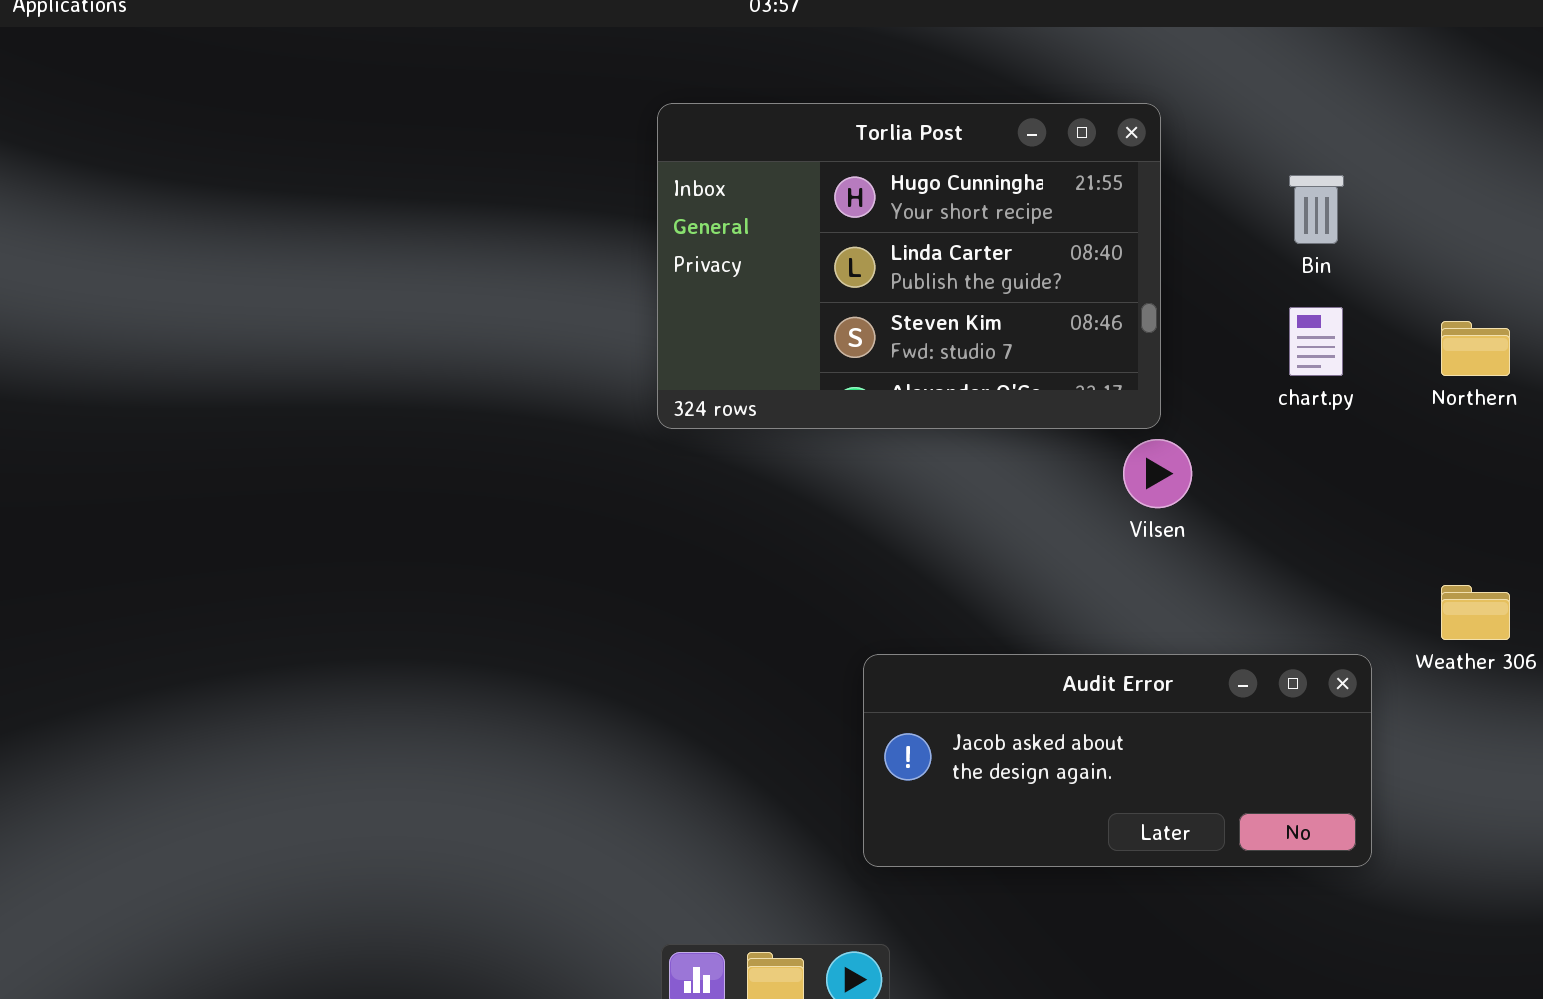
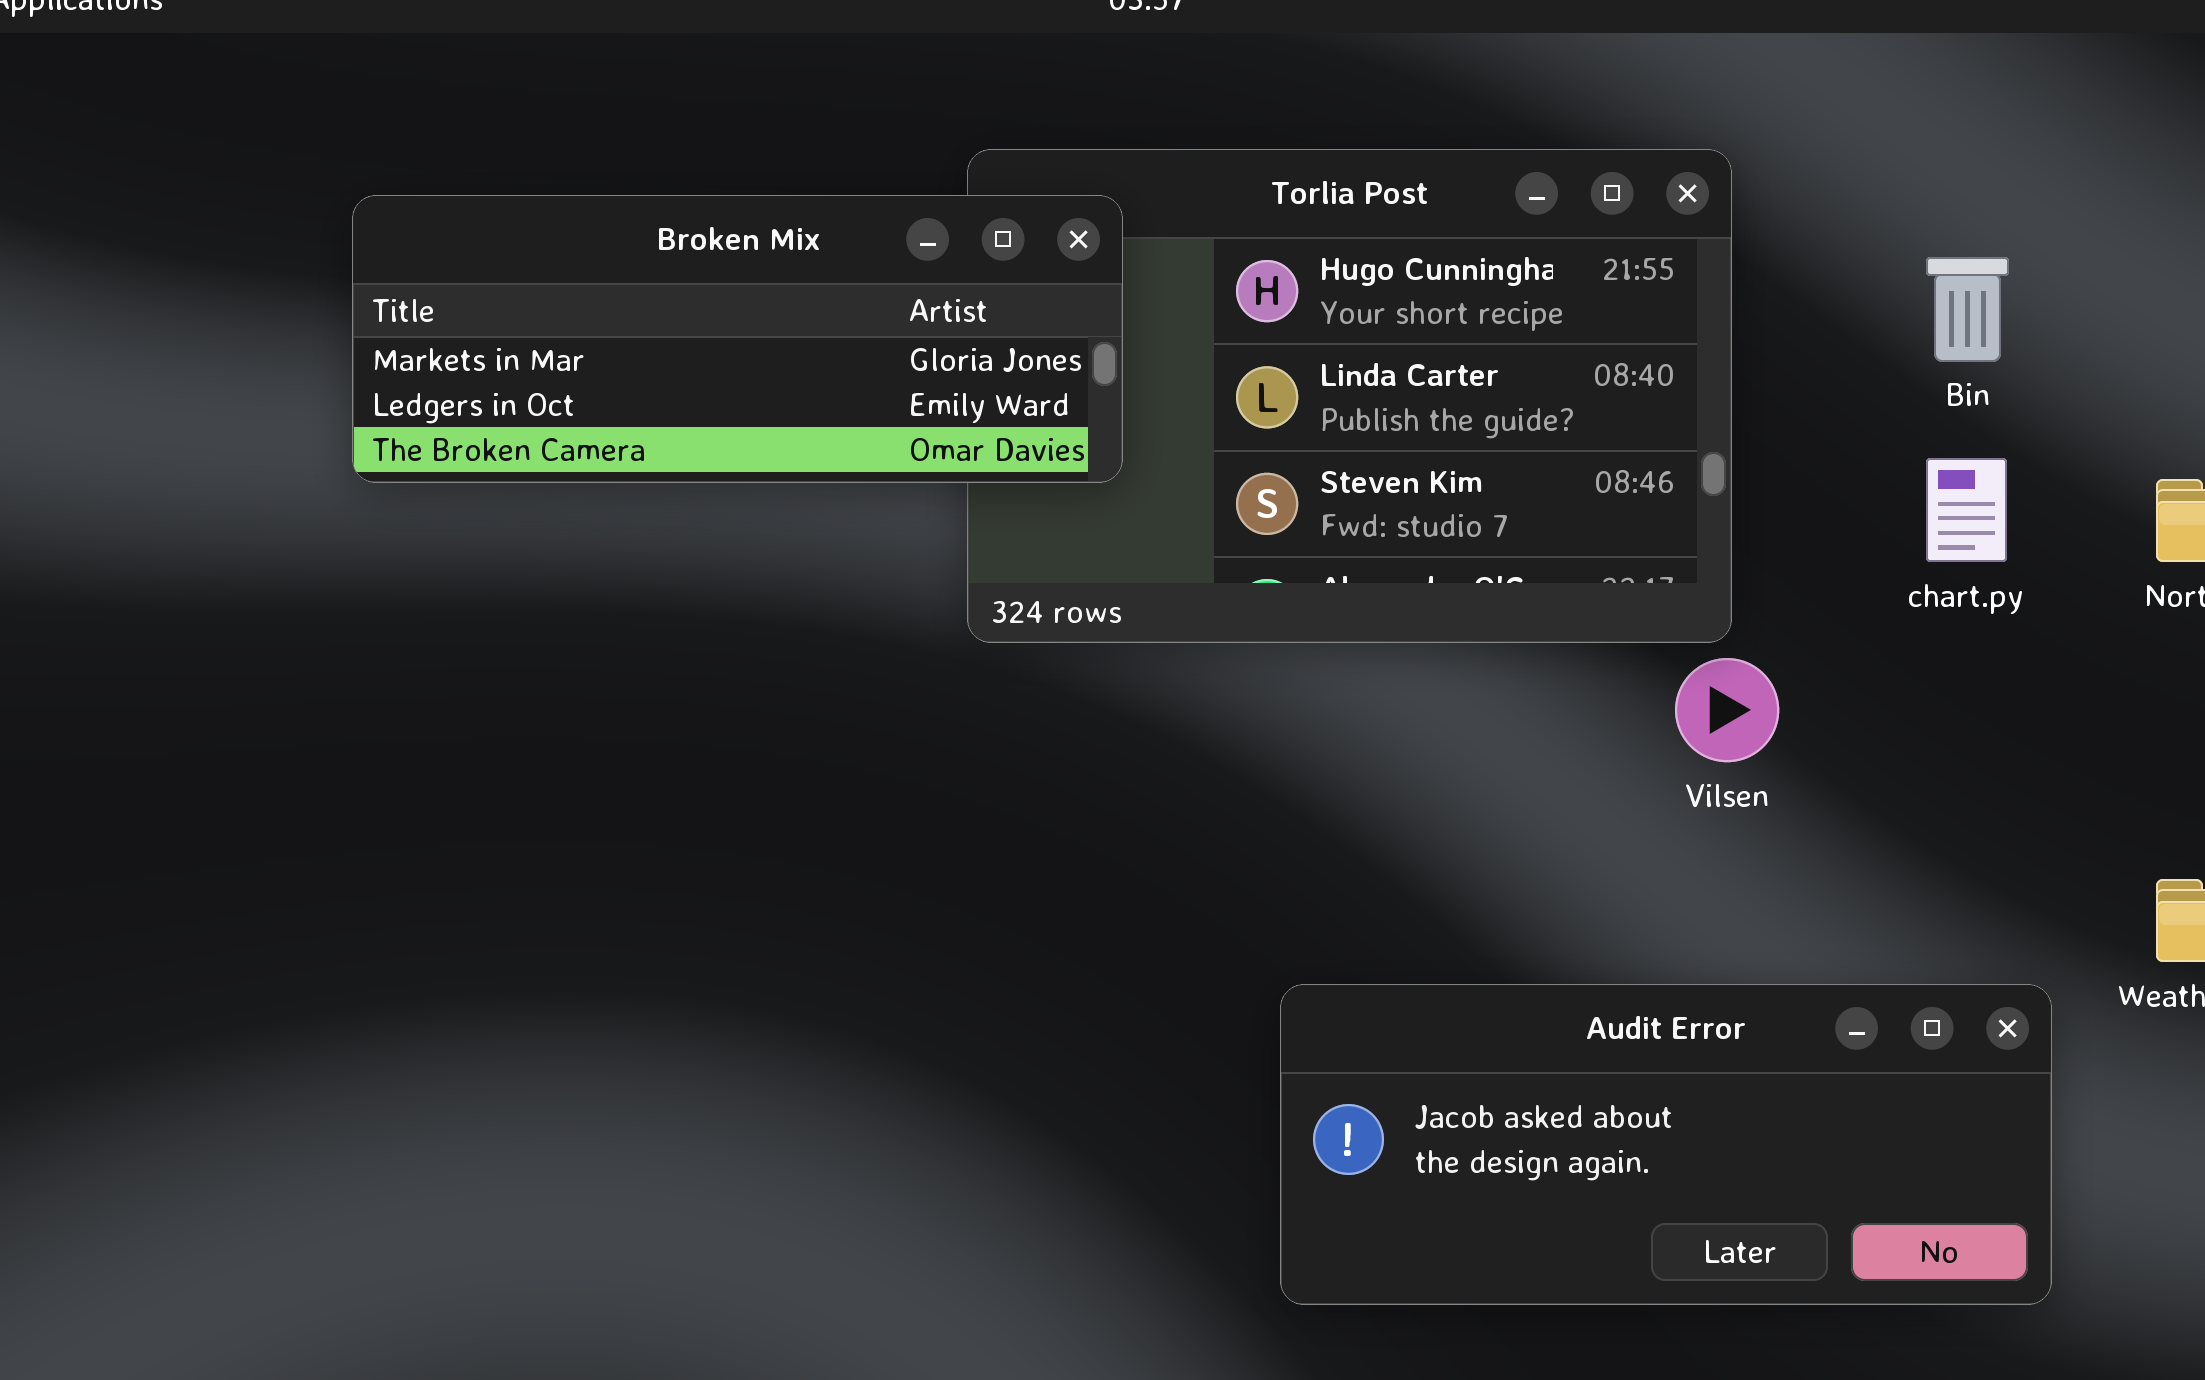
Broken Mix: none -> [352,195,1123,483], opened

